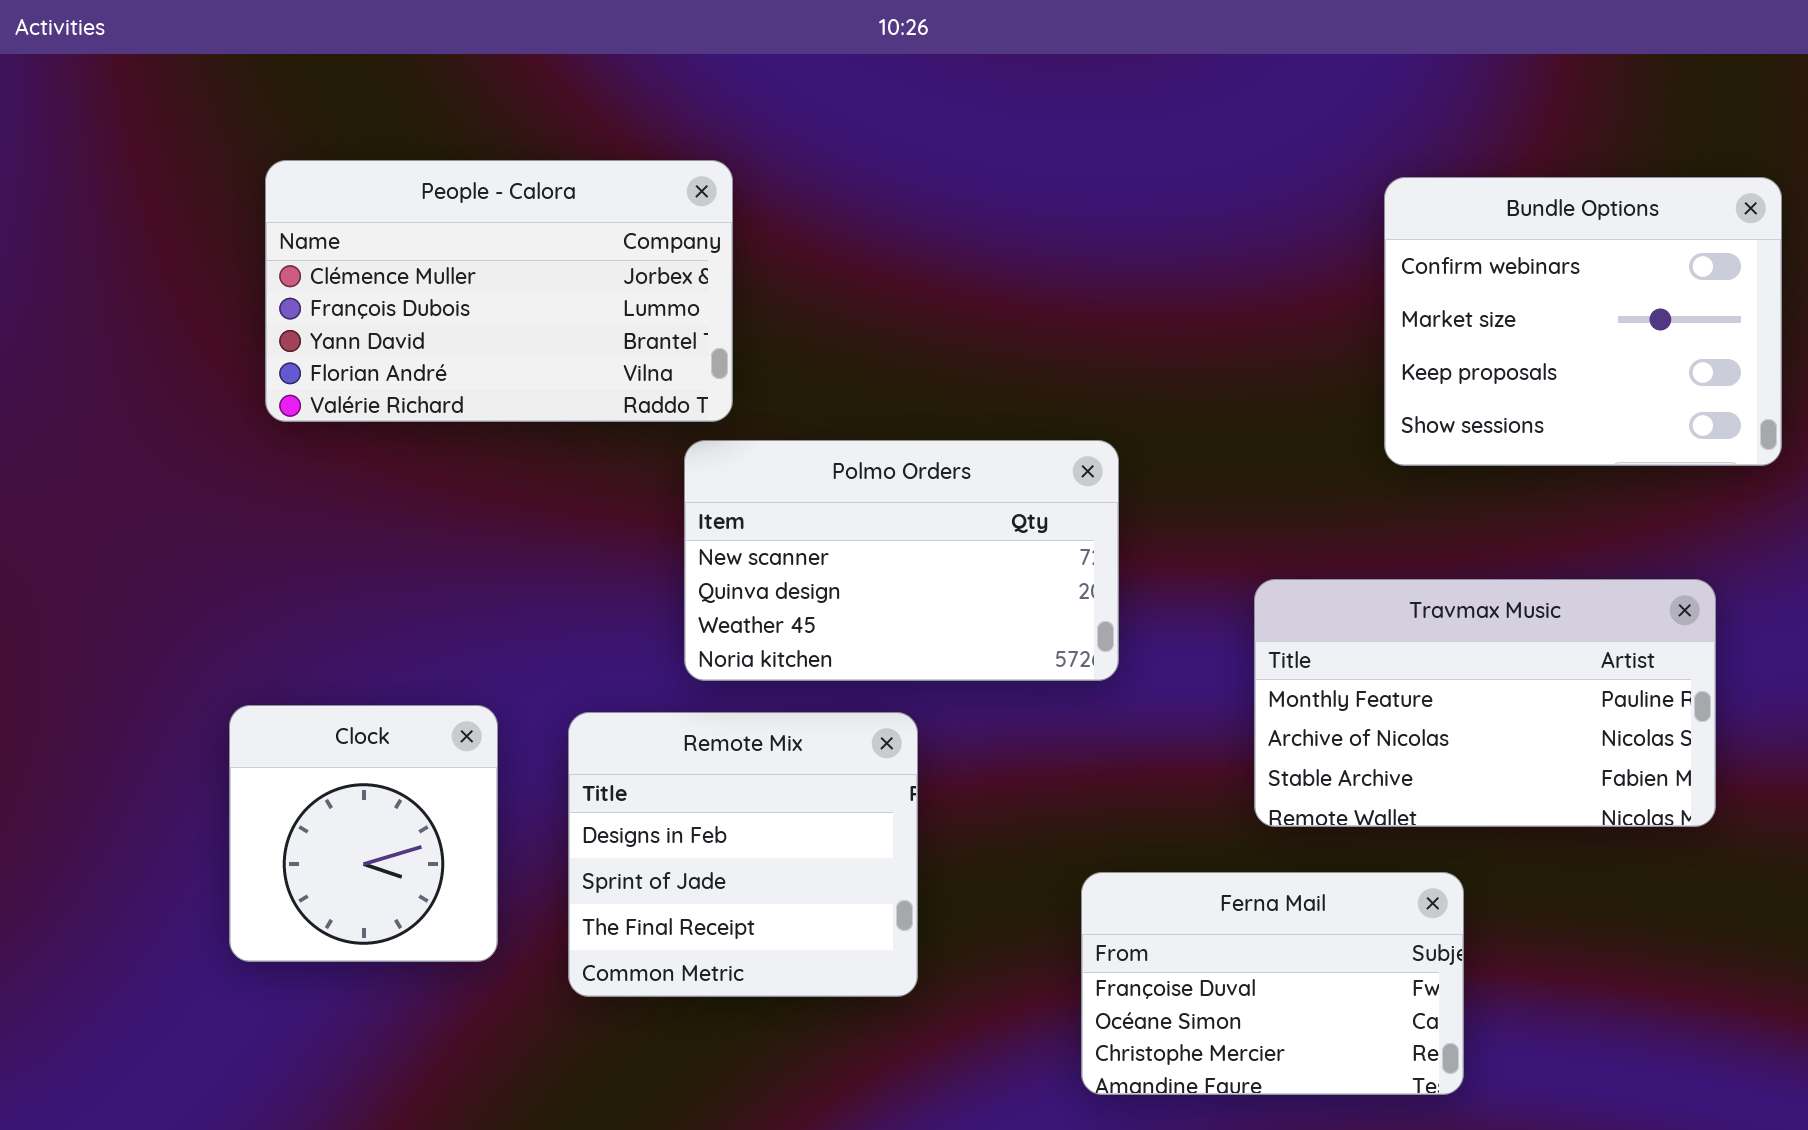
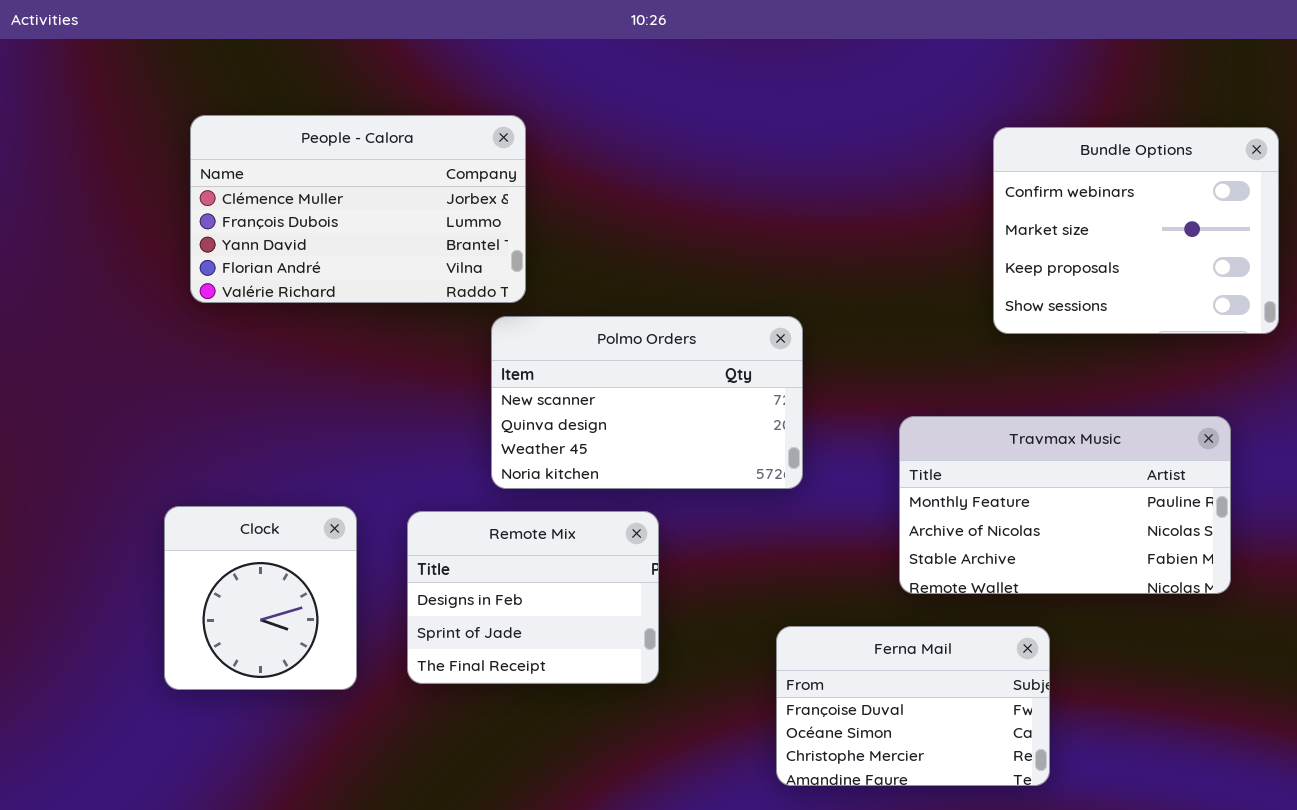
Remote Mix: [568,712,918,997] -> [407,511,659,684], resized

